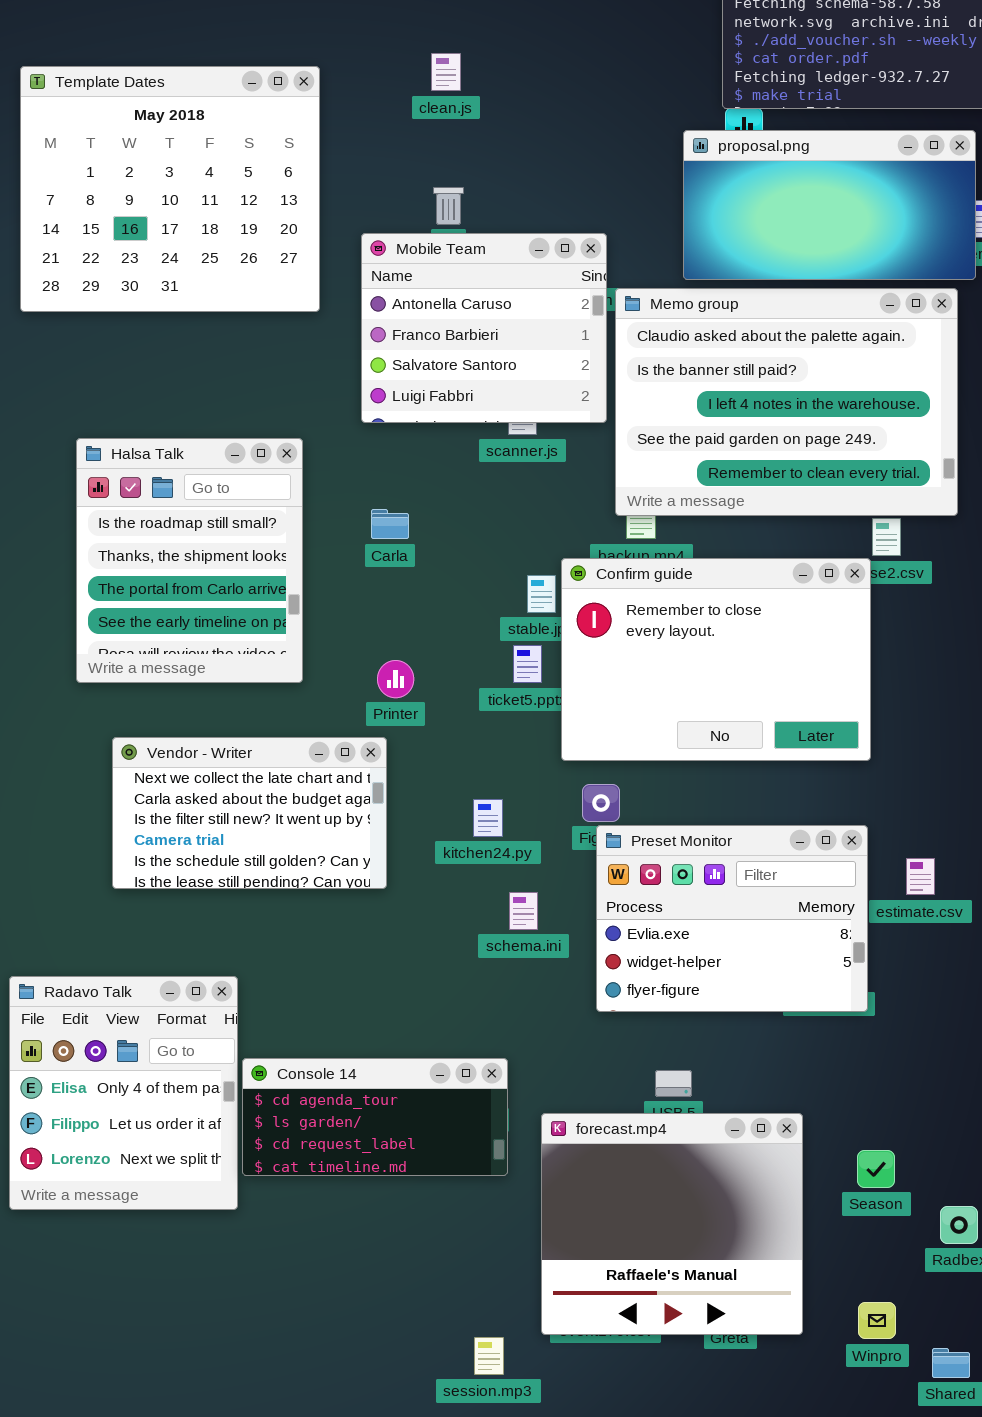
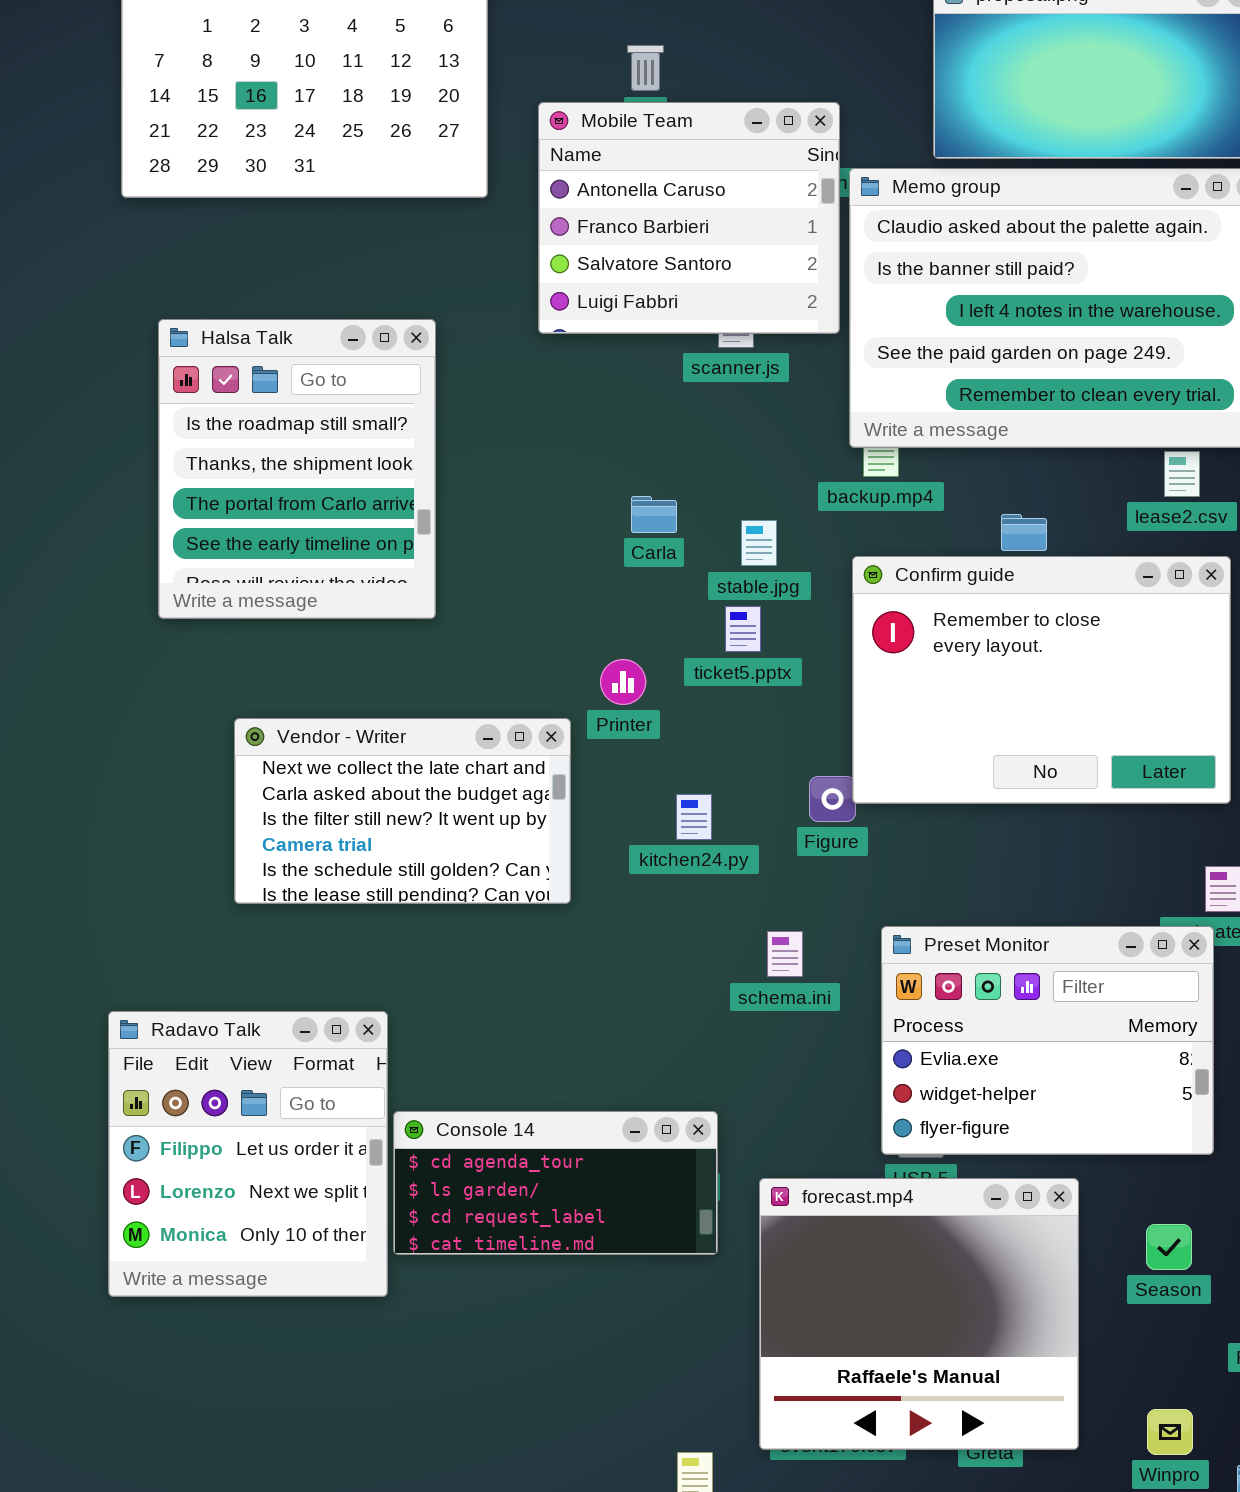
Halsa Talk: [76,438,303,683] -> [158,319,436,619], moved
Carla: [371,509,409,539] -> [631,496,677,533], moved
Confirm guide: [561,558,871,761] -> [852,556,1231,804], moved
Printer: [377,660,414,698] -> [600,659,646,705], moved
Preset Monitor: [596,825,868,1012] -> [881,926,1214,1155], moved
schema.ini: [509,892,538,930] -> [767,931,803,977], moved
Radavo Talk: [9,976,238,1210] -> [108,1011,388,1297], scrolled down 1 row

